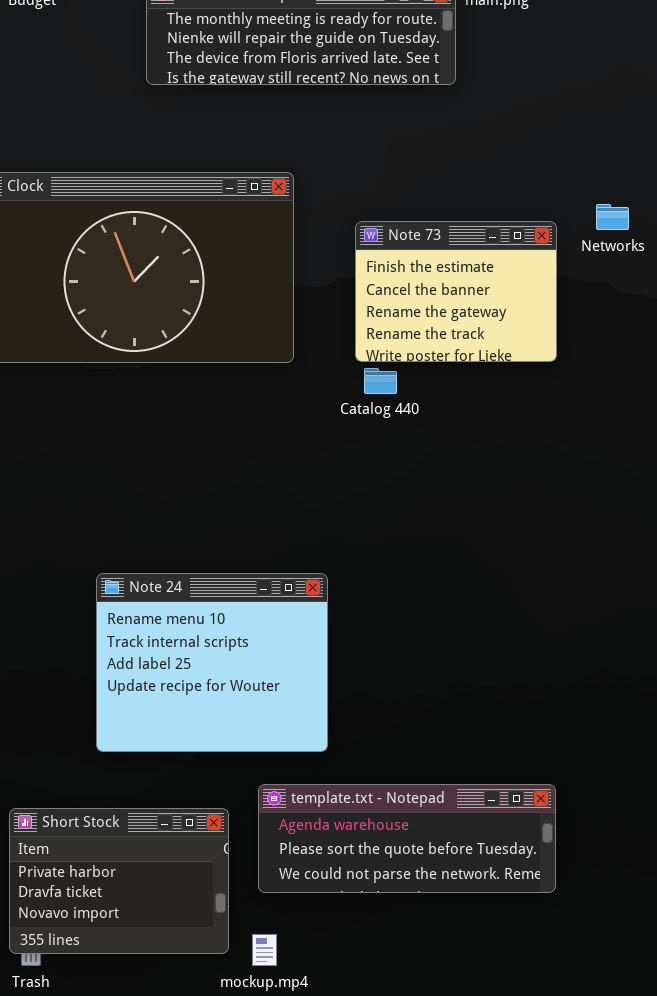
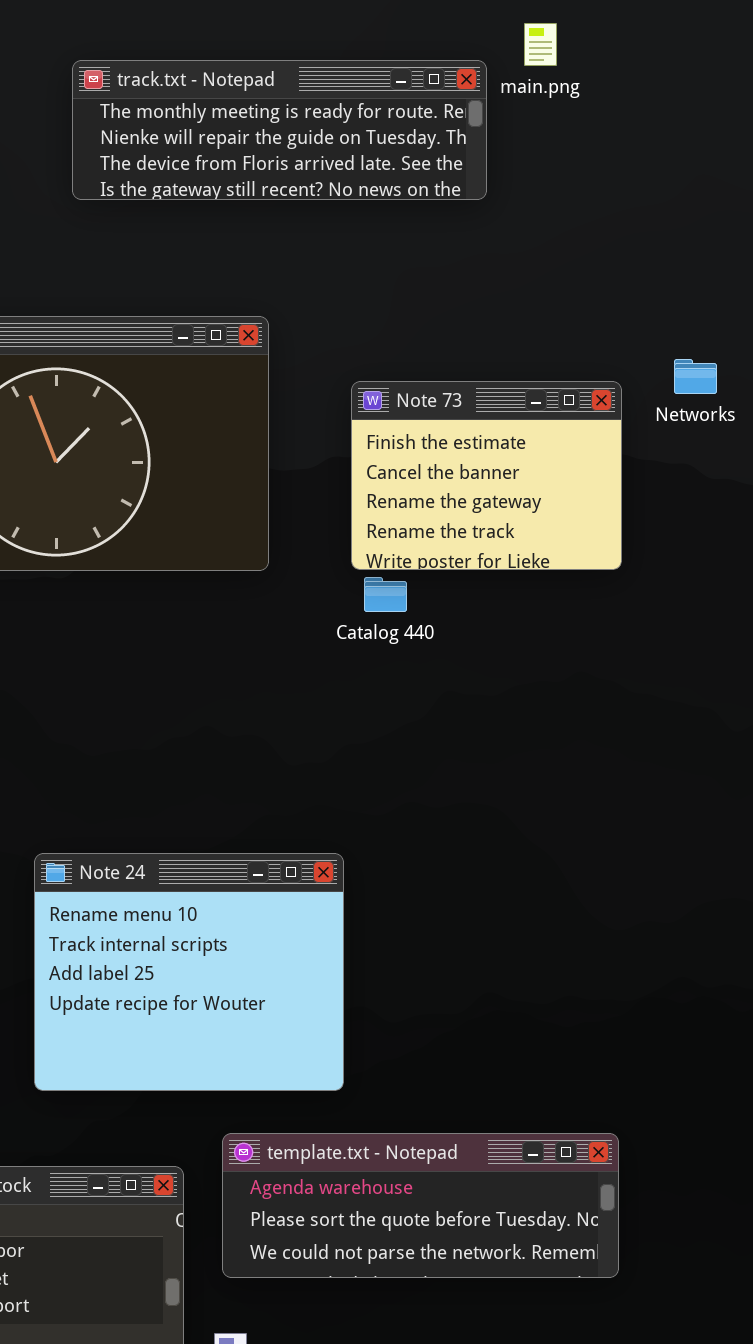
Note 24: [96,573,328,752] -> [34,853,344,1091], moved

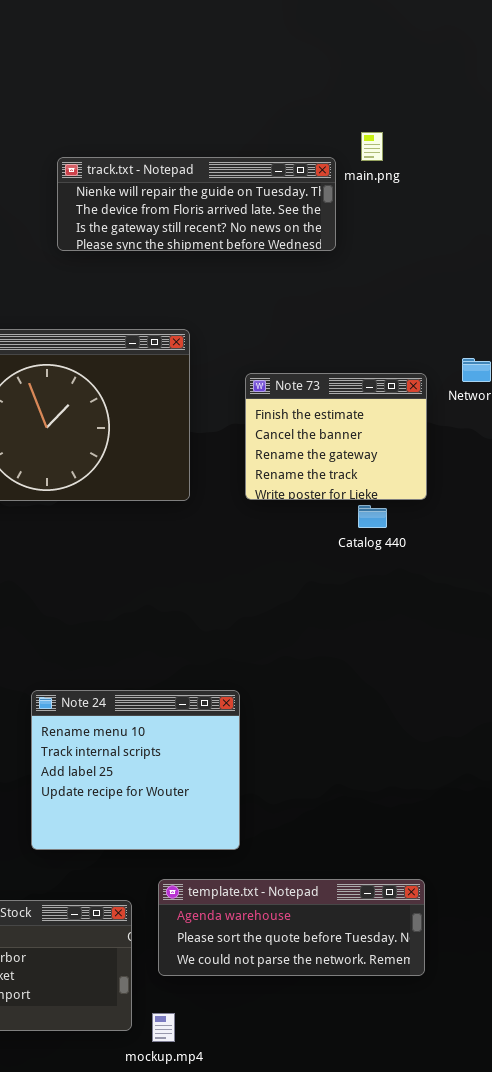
track.txt - Notepad: [72,60,487,200] -> [57,157,336,251], scrolled down 1 row
Catalog 440: [364,577,407,612] -> [358,505,387,528], moved

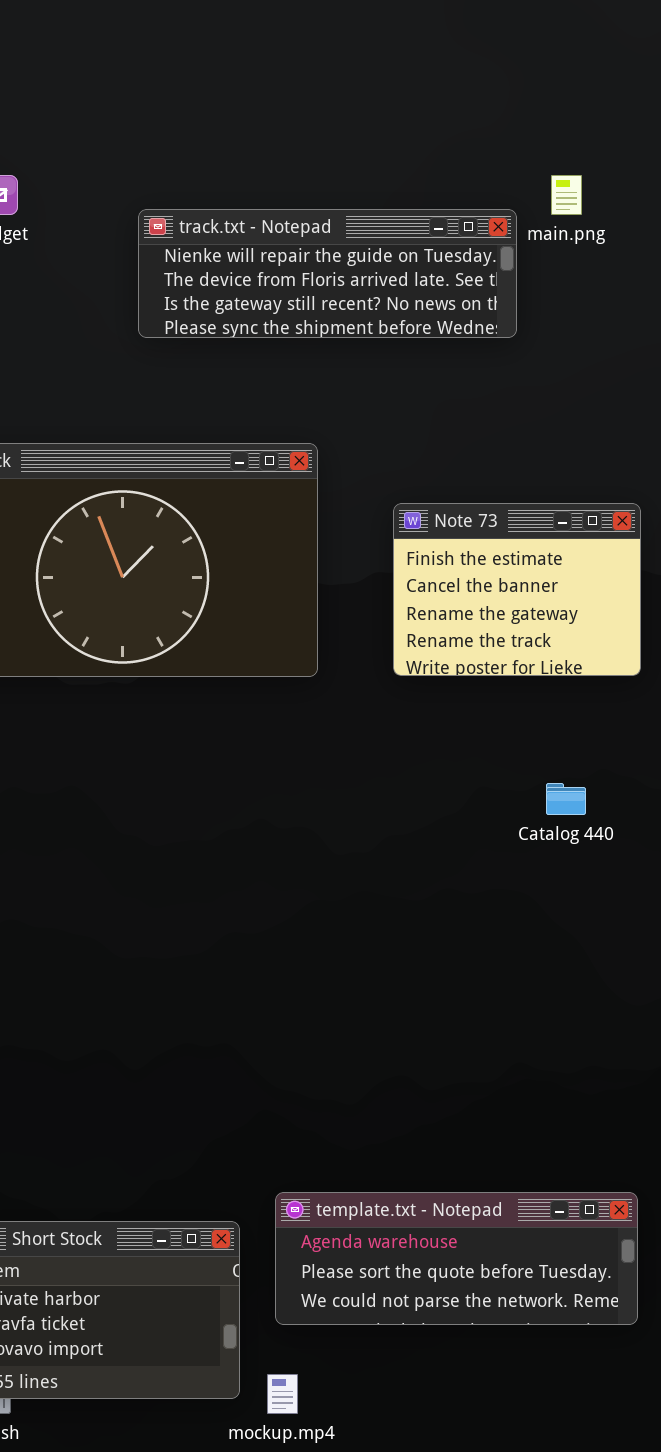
Catalog 440: [358,505,387,528] -> [546,783,586,815], moved
Note 24: [31,690,240,850] -> none, closed

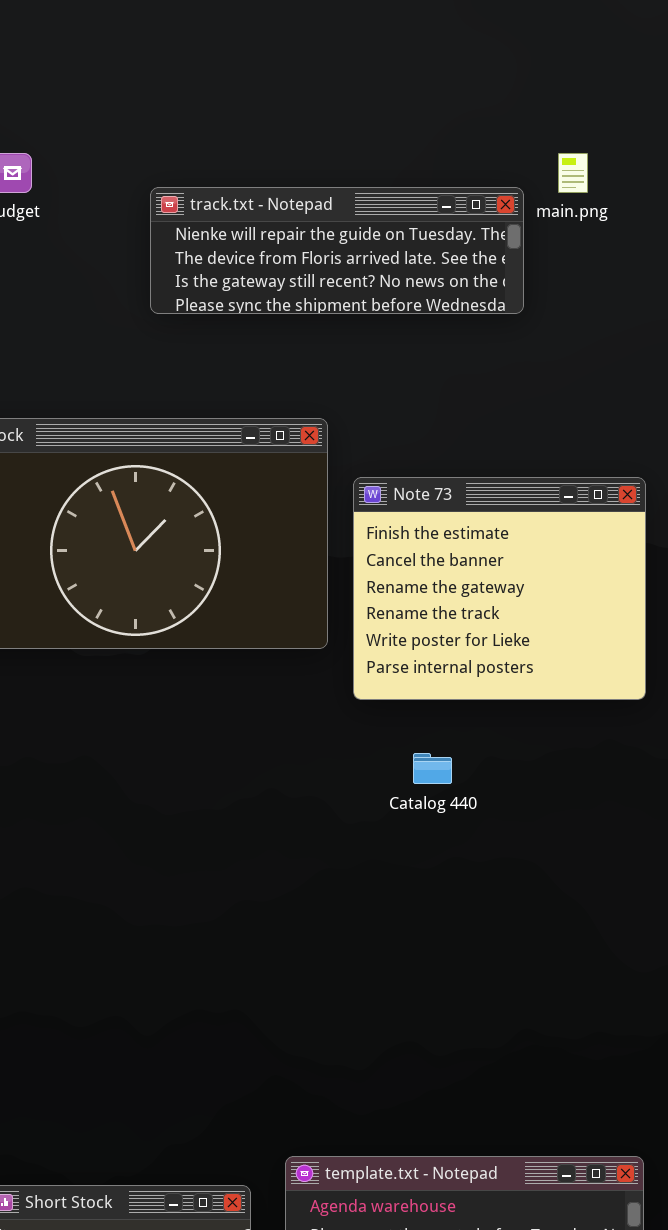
Note 73: [393,503,641,676] -> [353,477,646,700], resized
Catalog 440: [546,783,586,815] -> [413,753,452,784], moved

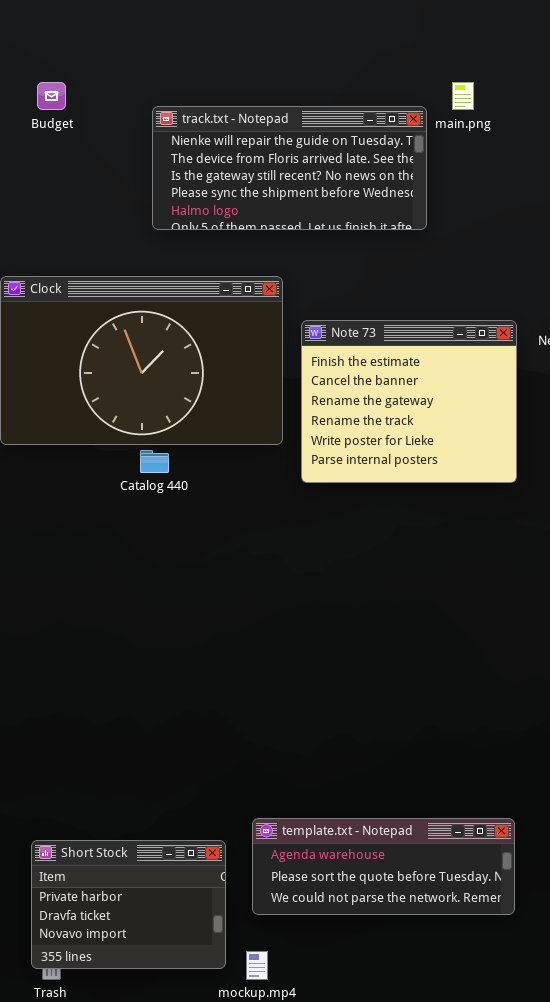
track.txt - Notepad: [150,187,524,314] -> [152,106,427,230], resized
Catalog 440: [413,753,452,784] -> [140,450,169,473], moved

